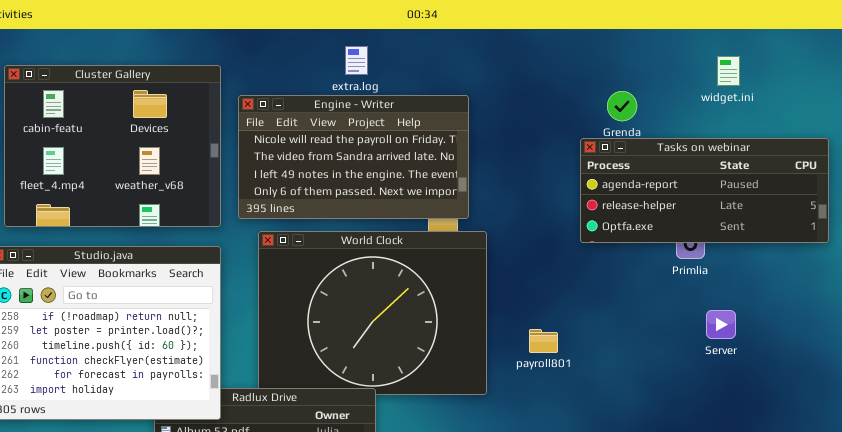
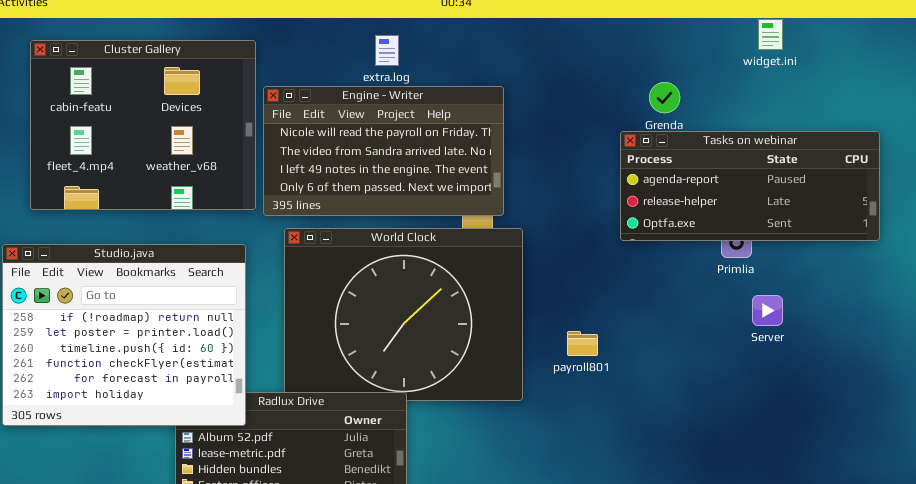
widget.ini: [717,56,740,86] -> [758,19,783,50], moved
Cluster Gallery: [4,65,221,227] -> [30,40,256,210], moved
Server: [706,310,736,339] -> [752,295,783,326], moved

